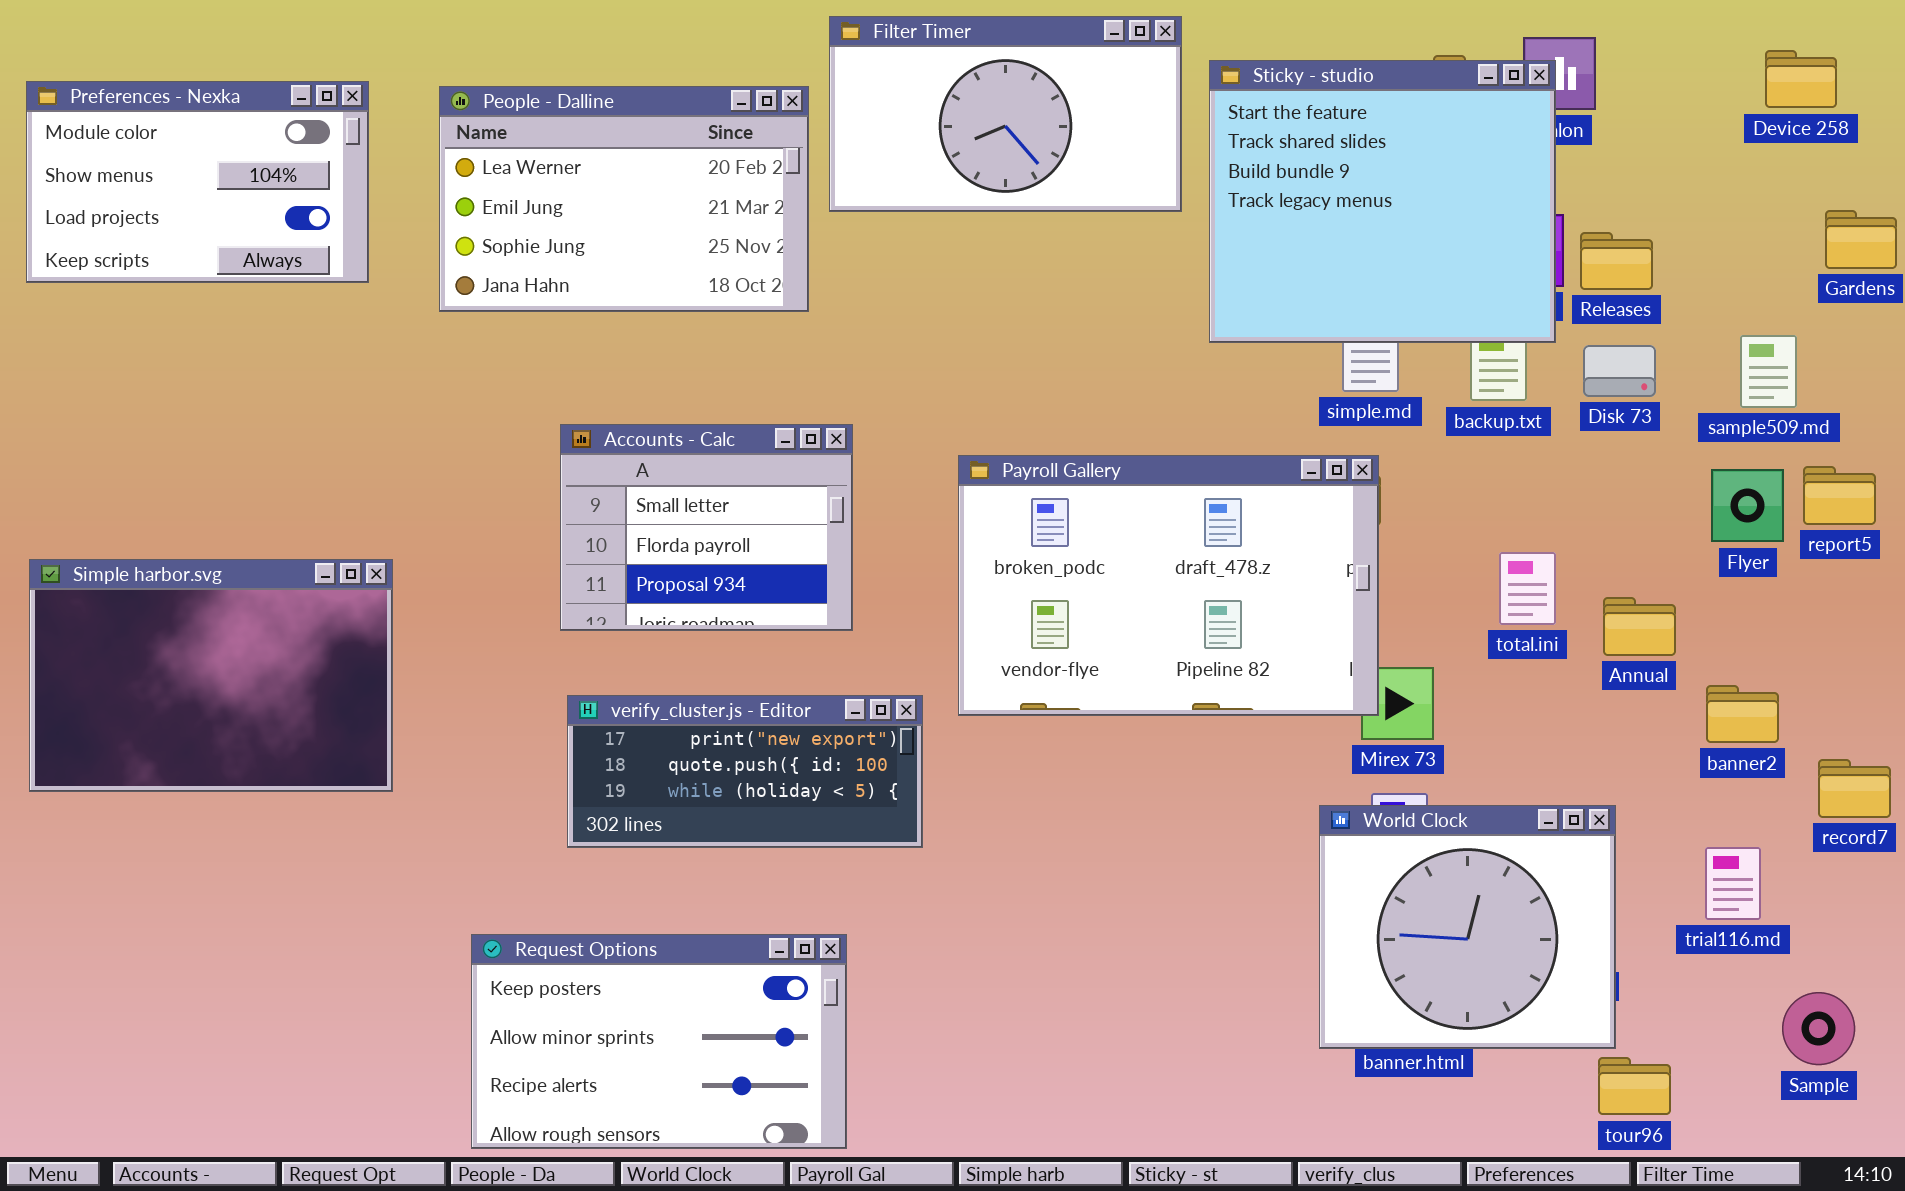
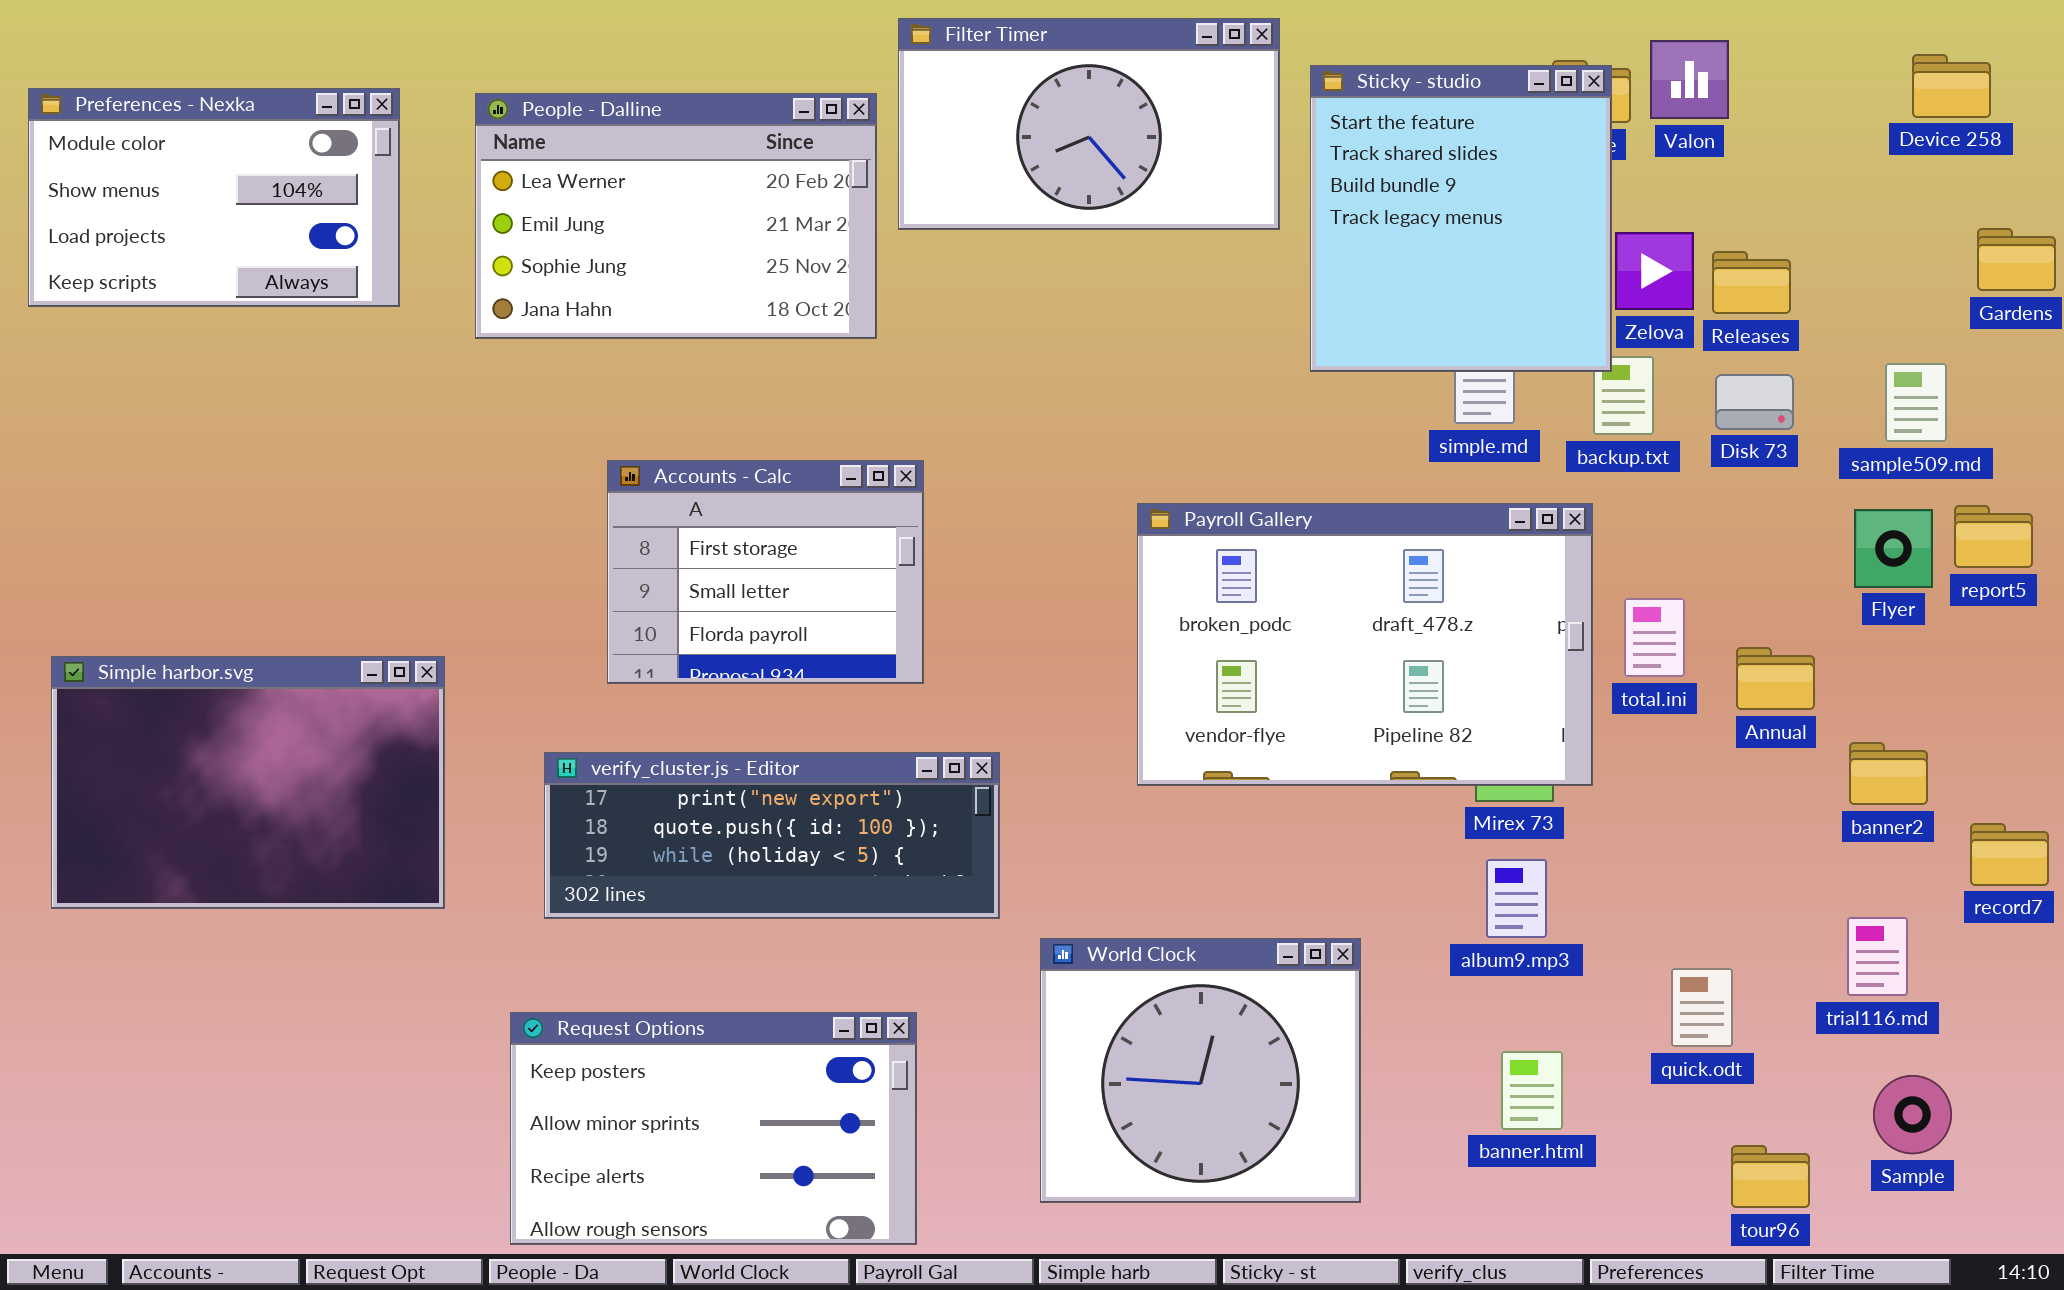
Sticky - studio: [1209,60,1556,343] -> [1310,65,1612,372], resized
Accounts - Calc: [560,424,853,631] -> [607,460,924,684], scrolled up 1 row
Payroll Gallery: [958,455,1379,716] -> [1137,503,1593,786], moved
Simple harbor.svg: [29,559,393,792] -> [51,656,445,909], moved
verify_cluster.js - Editor: [567,695,923,848] -> [544,752,1000,919], resized
World Clock: [1319,805,1616,1049] -> [1040,938,1361,1203], moved
Sample: [1782,992,1855,1065] -> [1873,1075,1952,1154], moved

